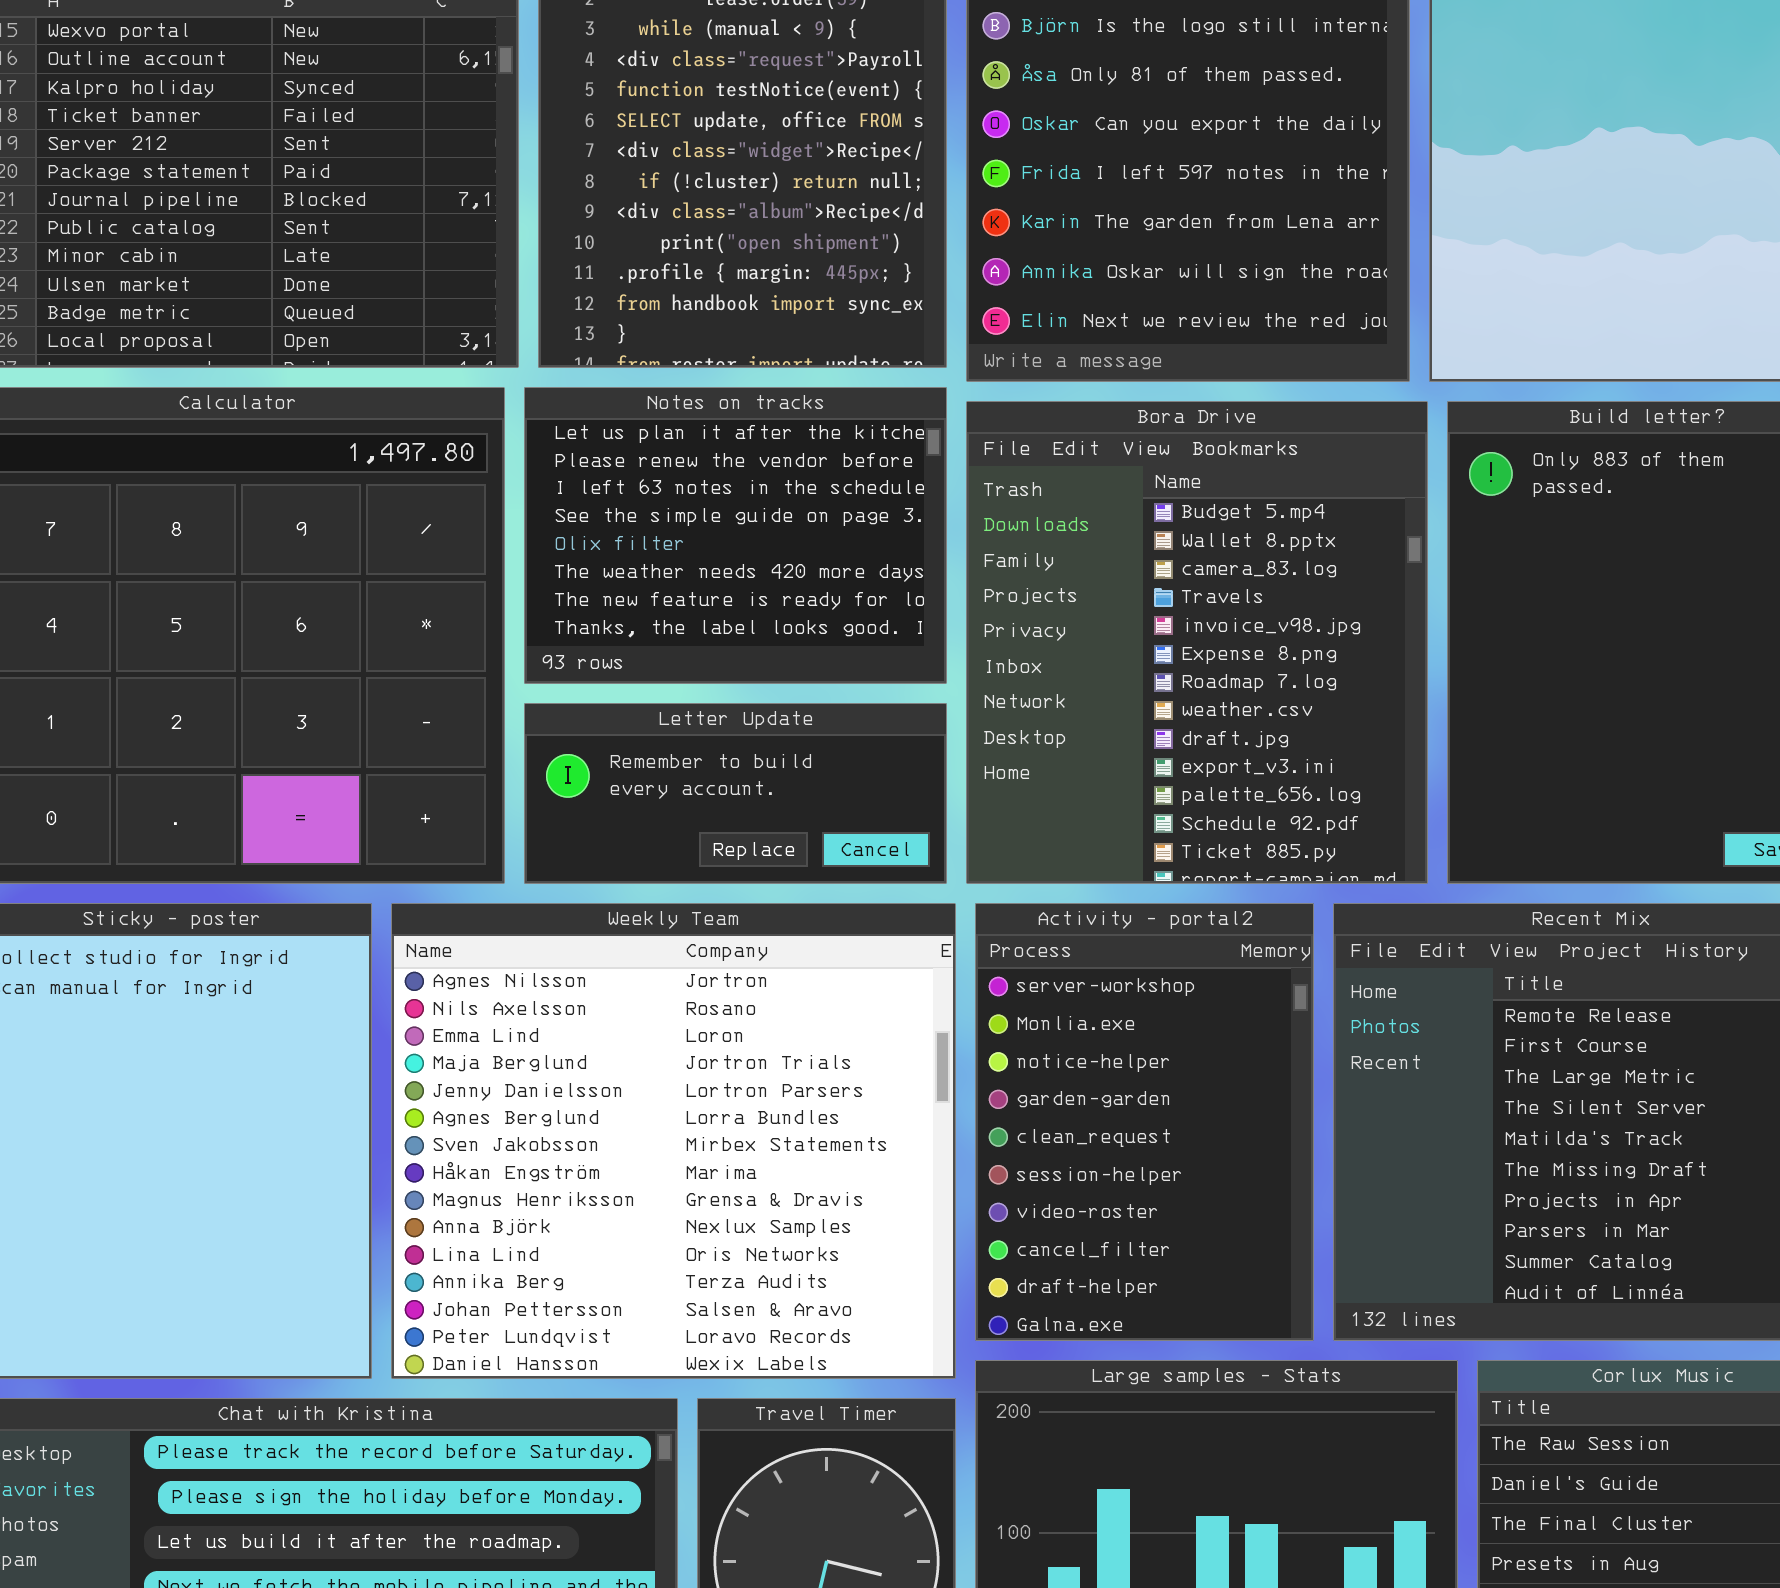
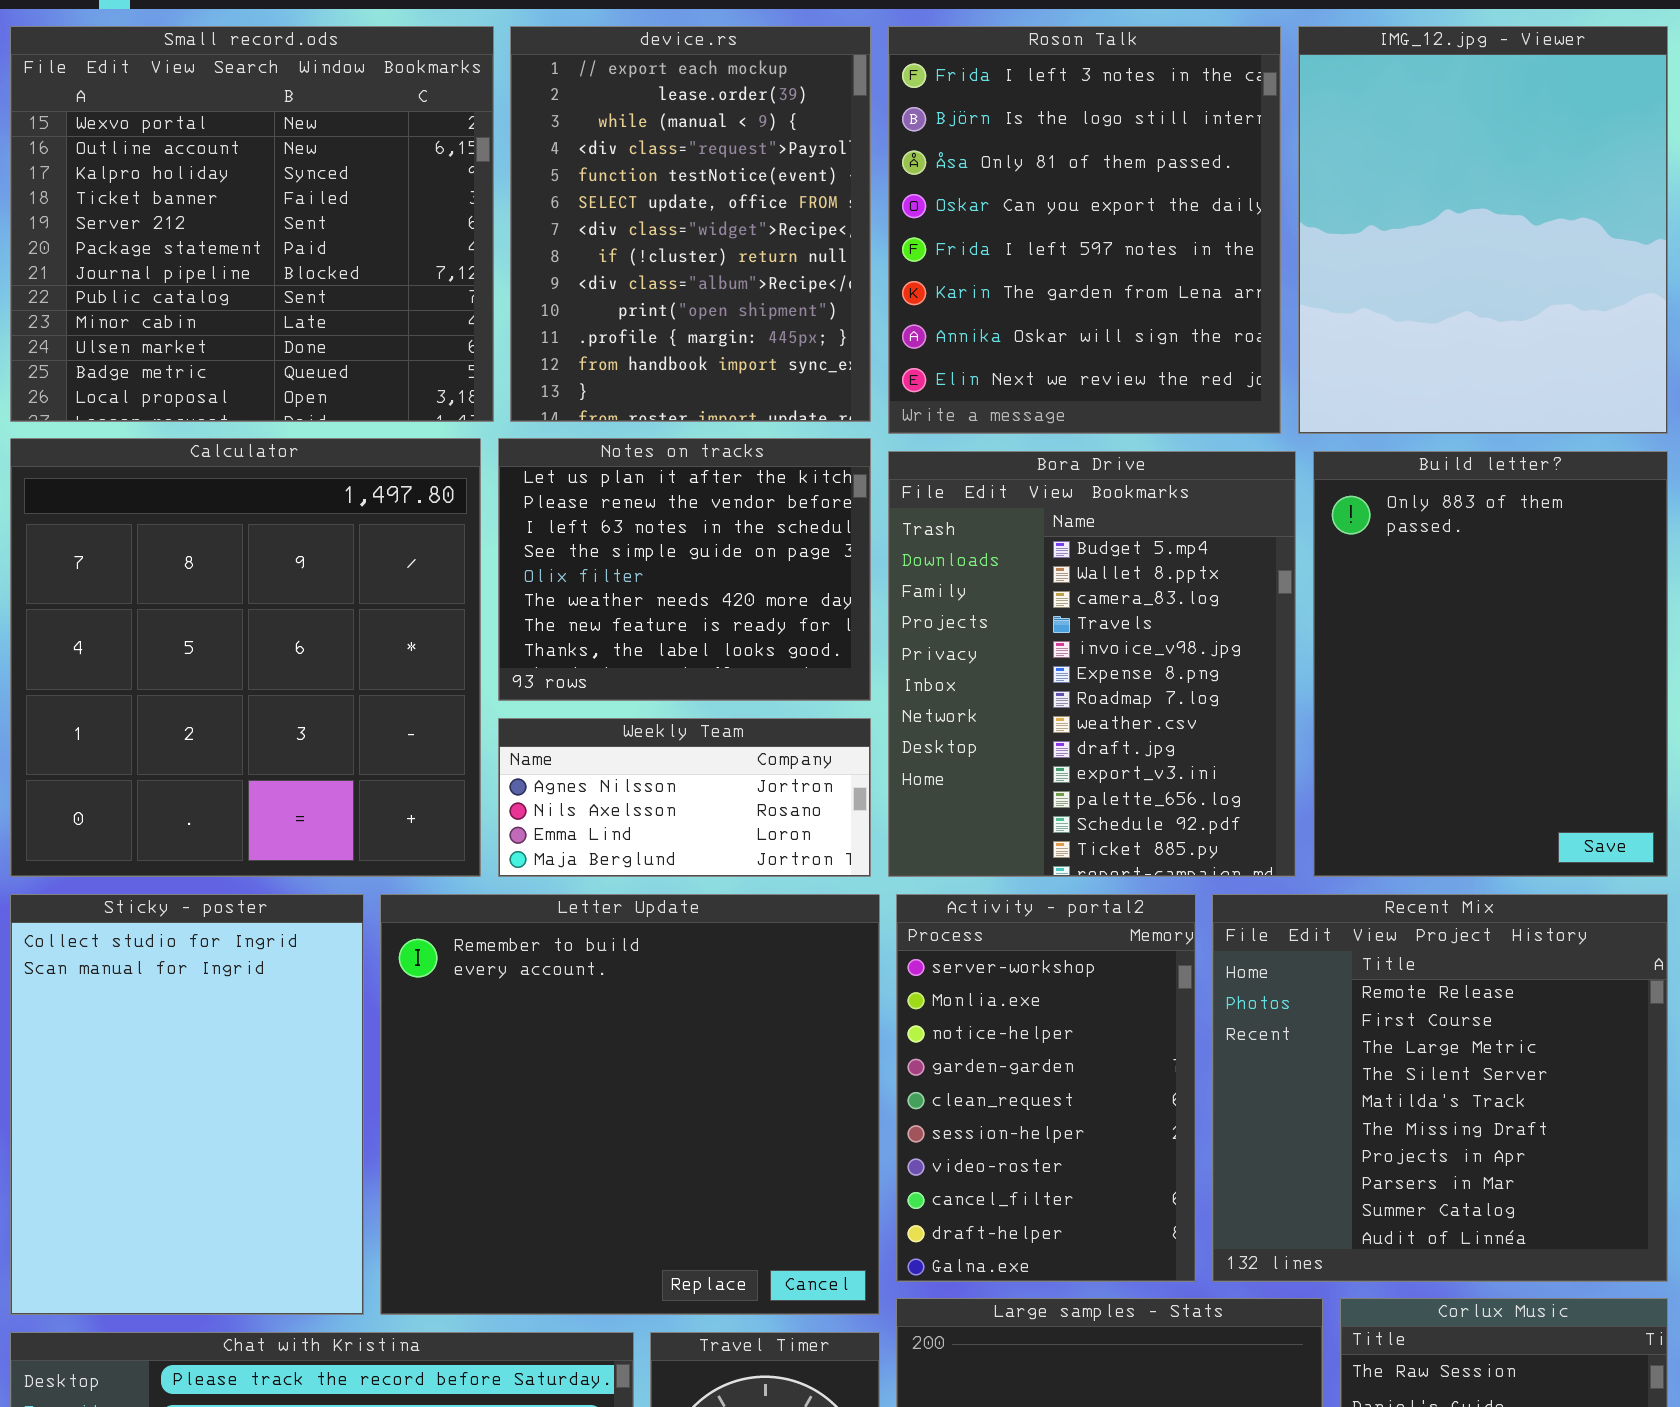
Letter Update: [524,703,947,884] -> [380,894,880,1315], moved, resized
Weekly Team: [391,903,956,1379] -> [498,718,871,877], moved, resized

